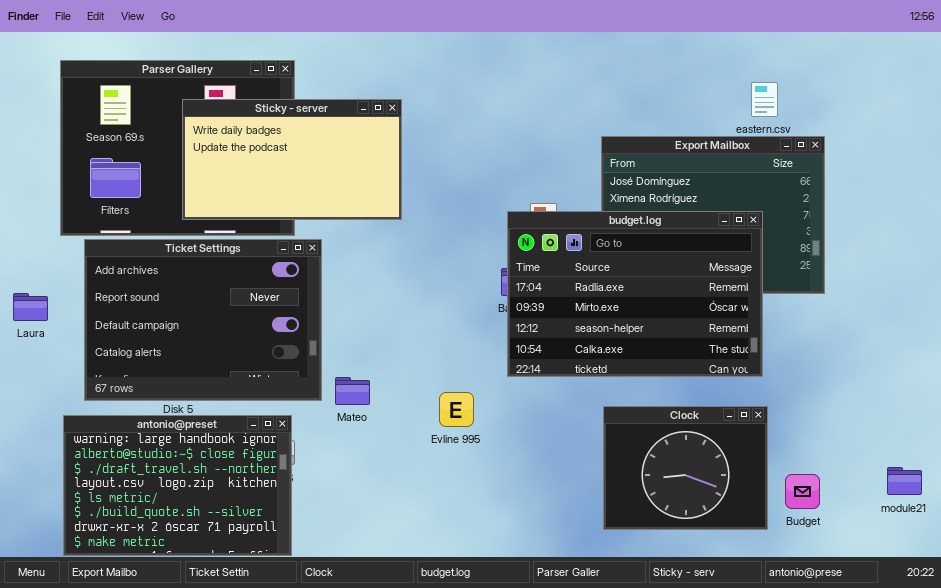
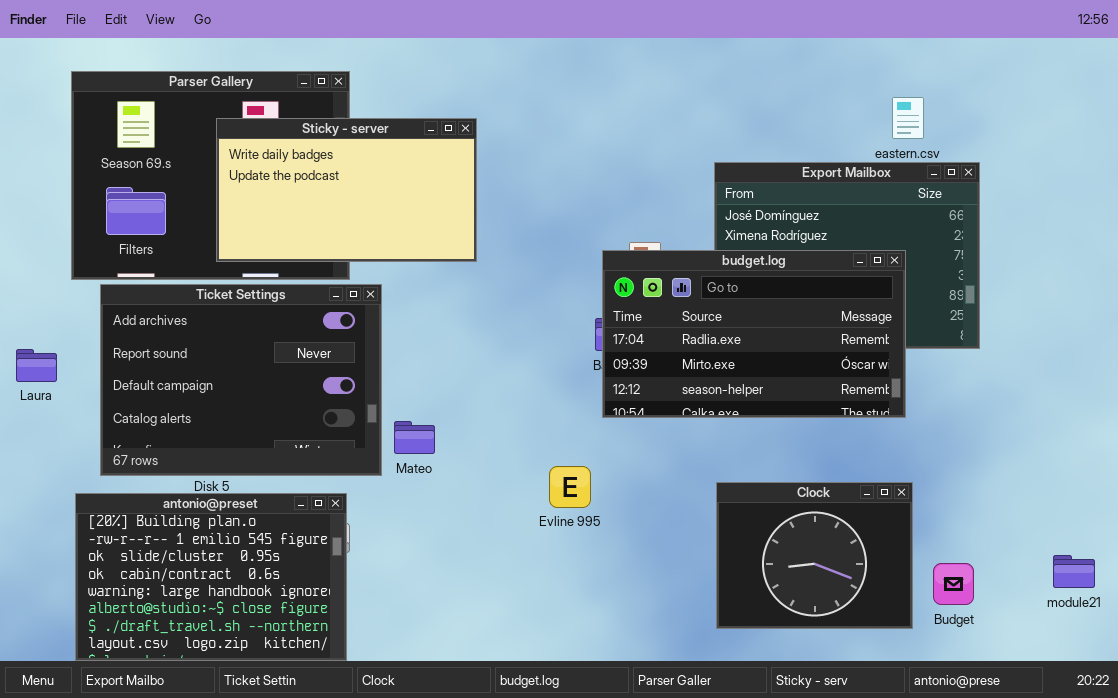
budget.log: [507,211,763,377] -> [602,250,906,418], resized
Mateo: [335,377,370,405] -> [394,421,435,454], moved
Evline 995: [439,392,474,427] -> [549,466,591,508], moved
antonio@preset: [63,415,292,556] -> [75,493,347,661], scrolled up 4 rows

